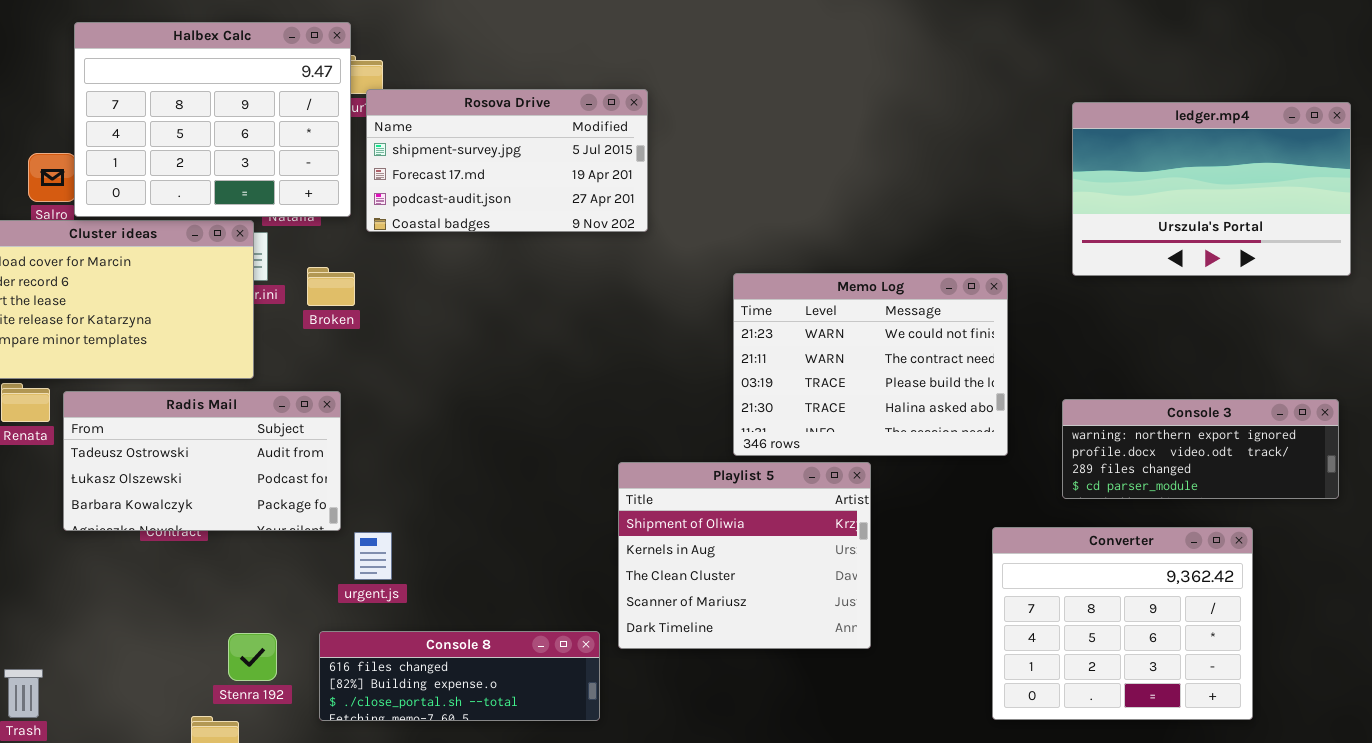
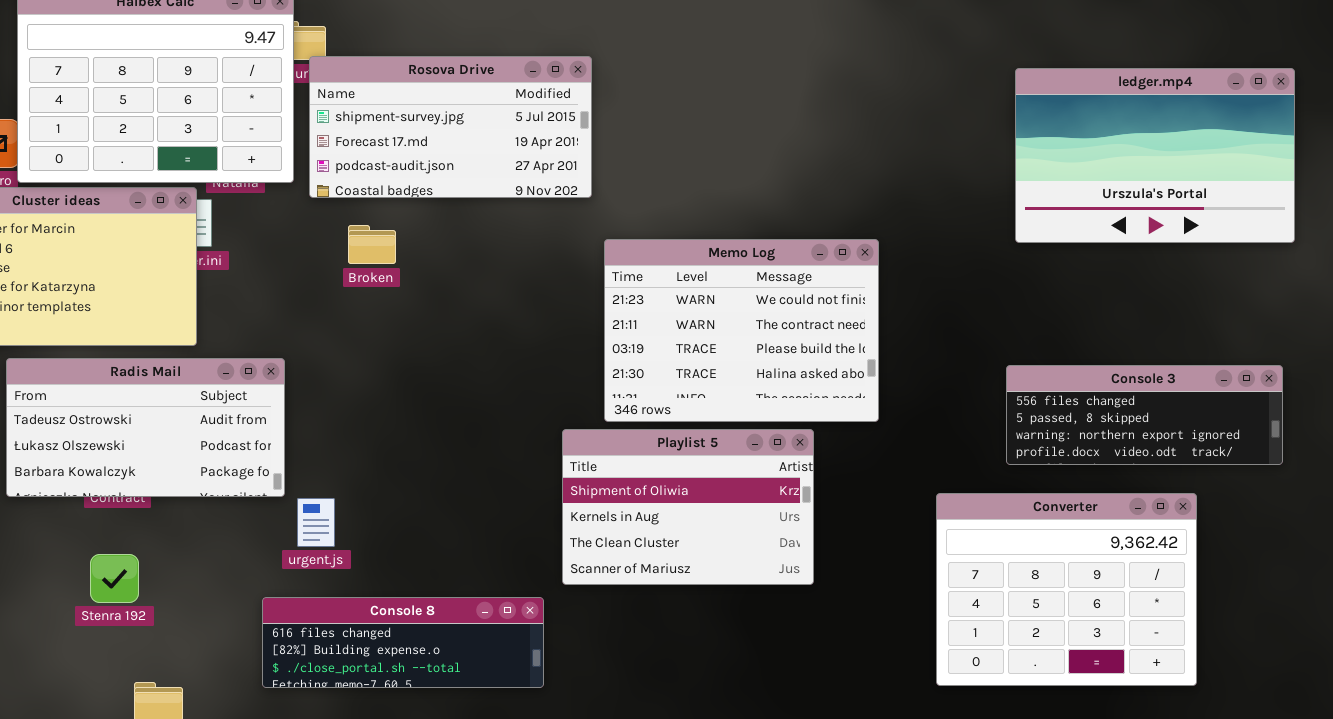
Broken: [307,267,355,306] -> [348,225,396,264], moved
Memo Log: [733,273,1008,456] -> [604,239,879,422], moved
Console 3: [1062,399,1339,499] -> [1006,365,1283,465], scrolled up 2 rows
Playlist 5: [618,462,871,649] -> [562,429,814,585], resized
Stenra 192: [228,633,277,681] -> [90,554,139,603], moved

